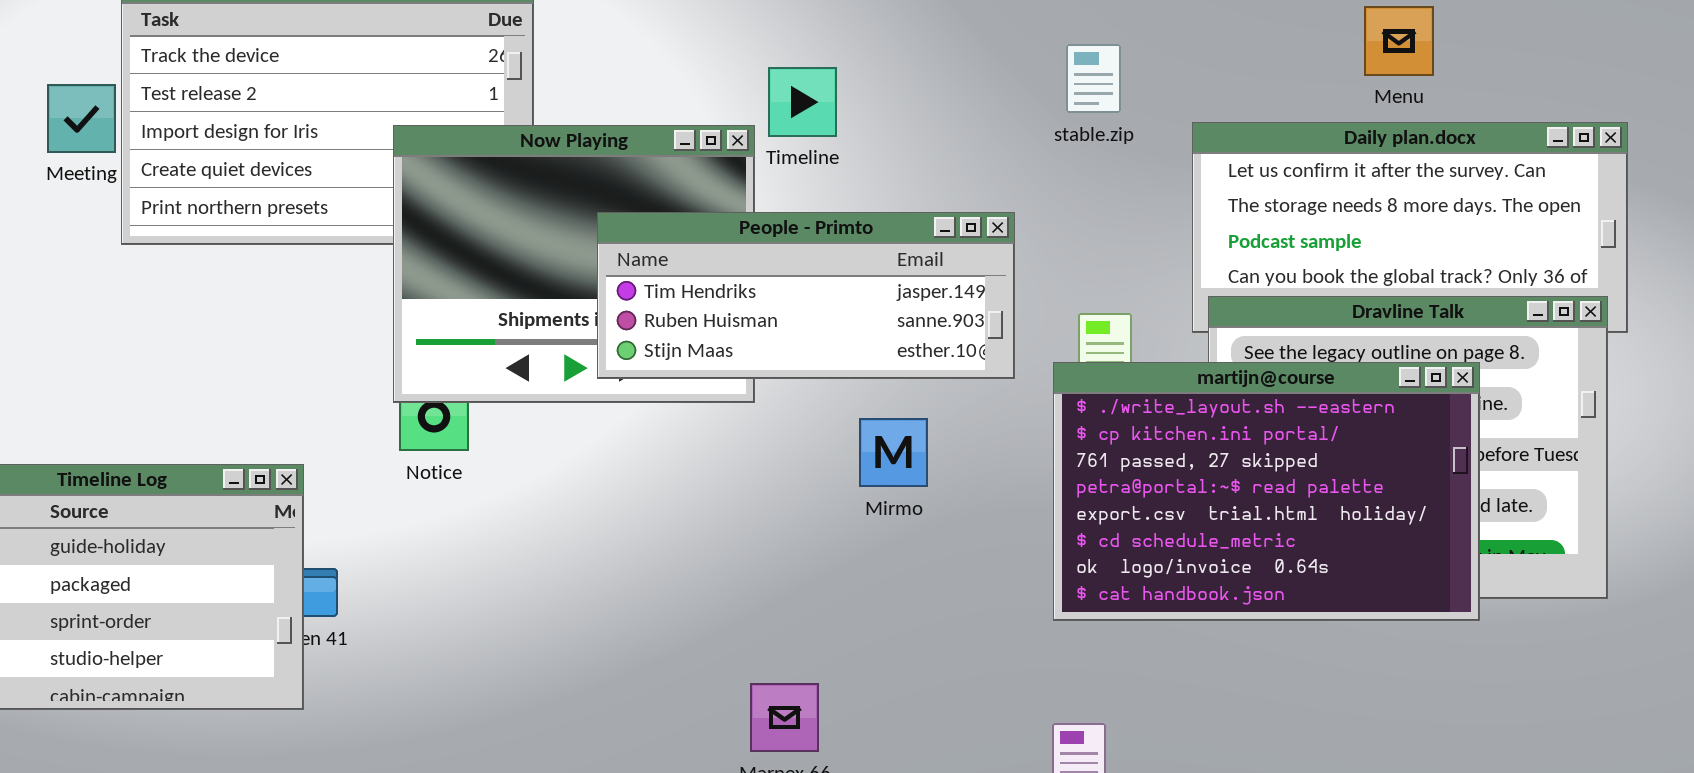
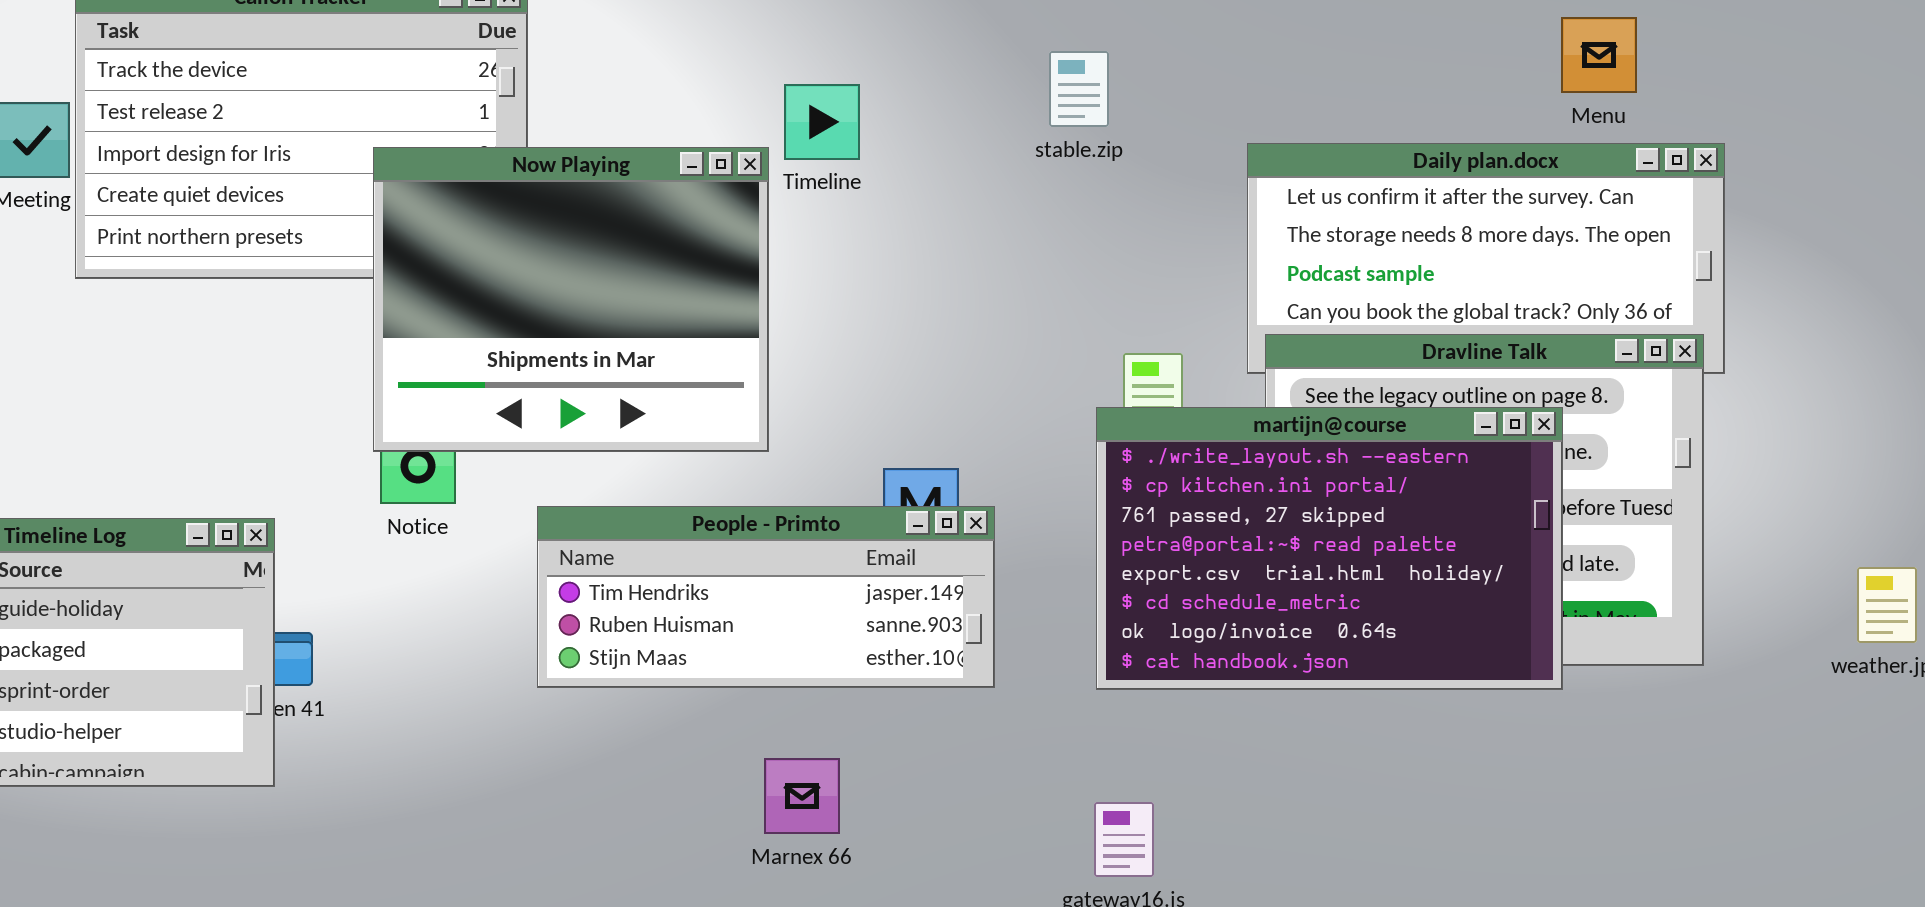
Menu: [1364,6,1434,76] -> [1561,17,1637,93], moved
stable.zip: [1066,44,1121,113] -> [1049,51,1109,127], moved
People - Primto: [597,212,1015,379] -> [537,506,995,688], moved

